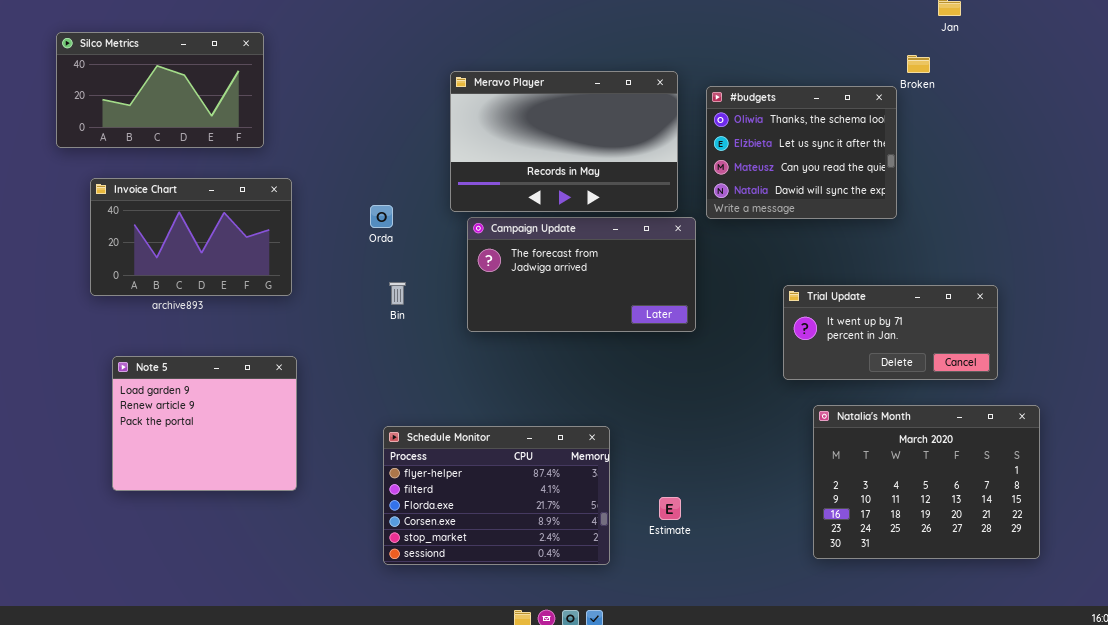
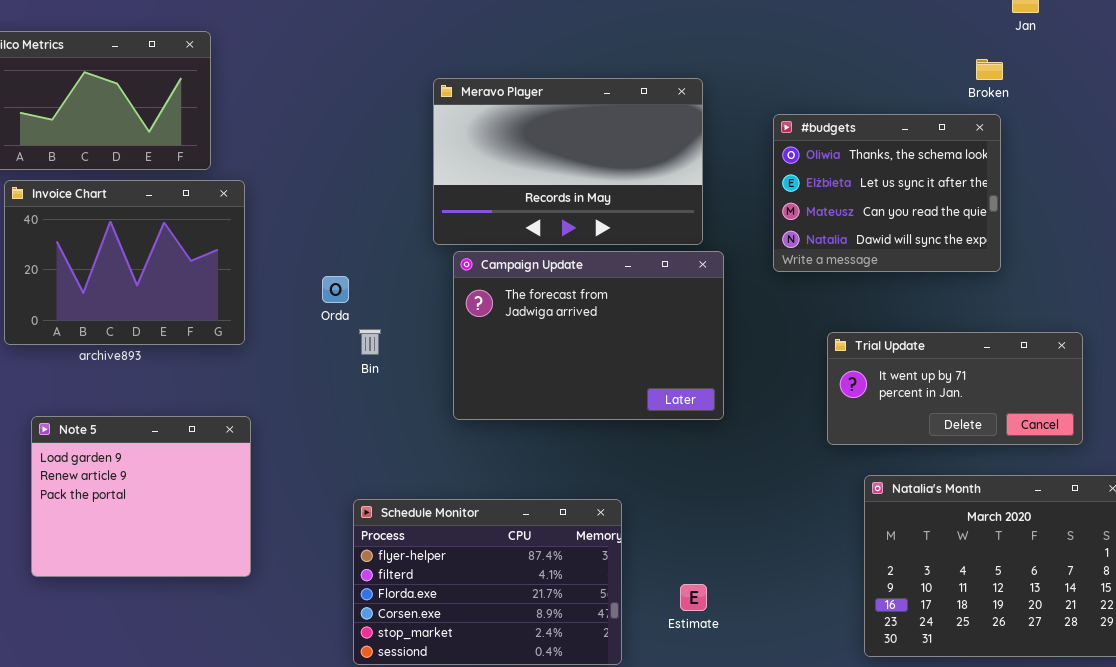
#budgets: [706,86,897,219] -> [773,114,1001,272], moved
Invoice Chart: [90,178,292,296] -> [4,180,245,345], resized
Orda: [370,205,393,228] -> [322,276,349,303], moved
Campaign Update: [467,217,696,332] -> [453,251,724,420], resized

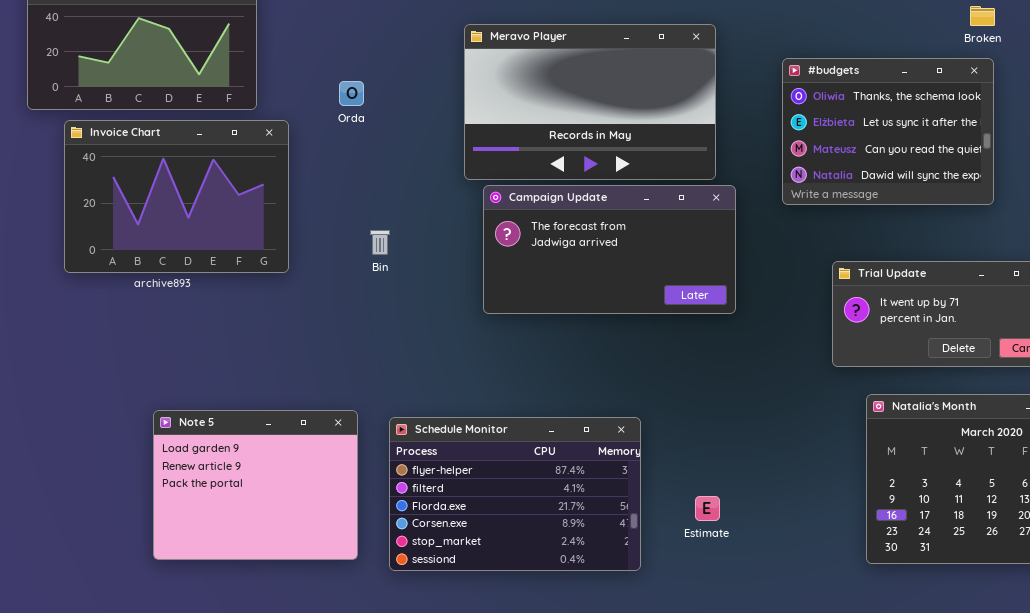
Campaign Update: [453,251,724,420] -> [483,185,736,314], resized
Orda: [322,276,349,303] -> [339,81,364,106], moved
Bin: [359,329,381,355] -> [370,230,390,255], moved
Note 5: [31,416,251,577] -> [153,410,358,560], moved

